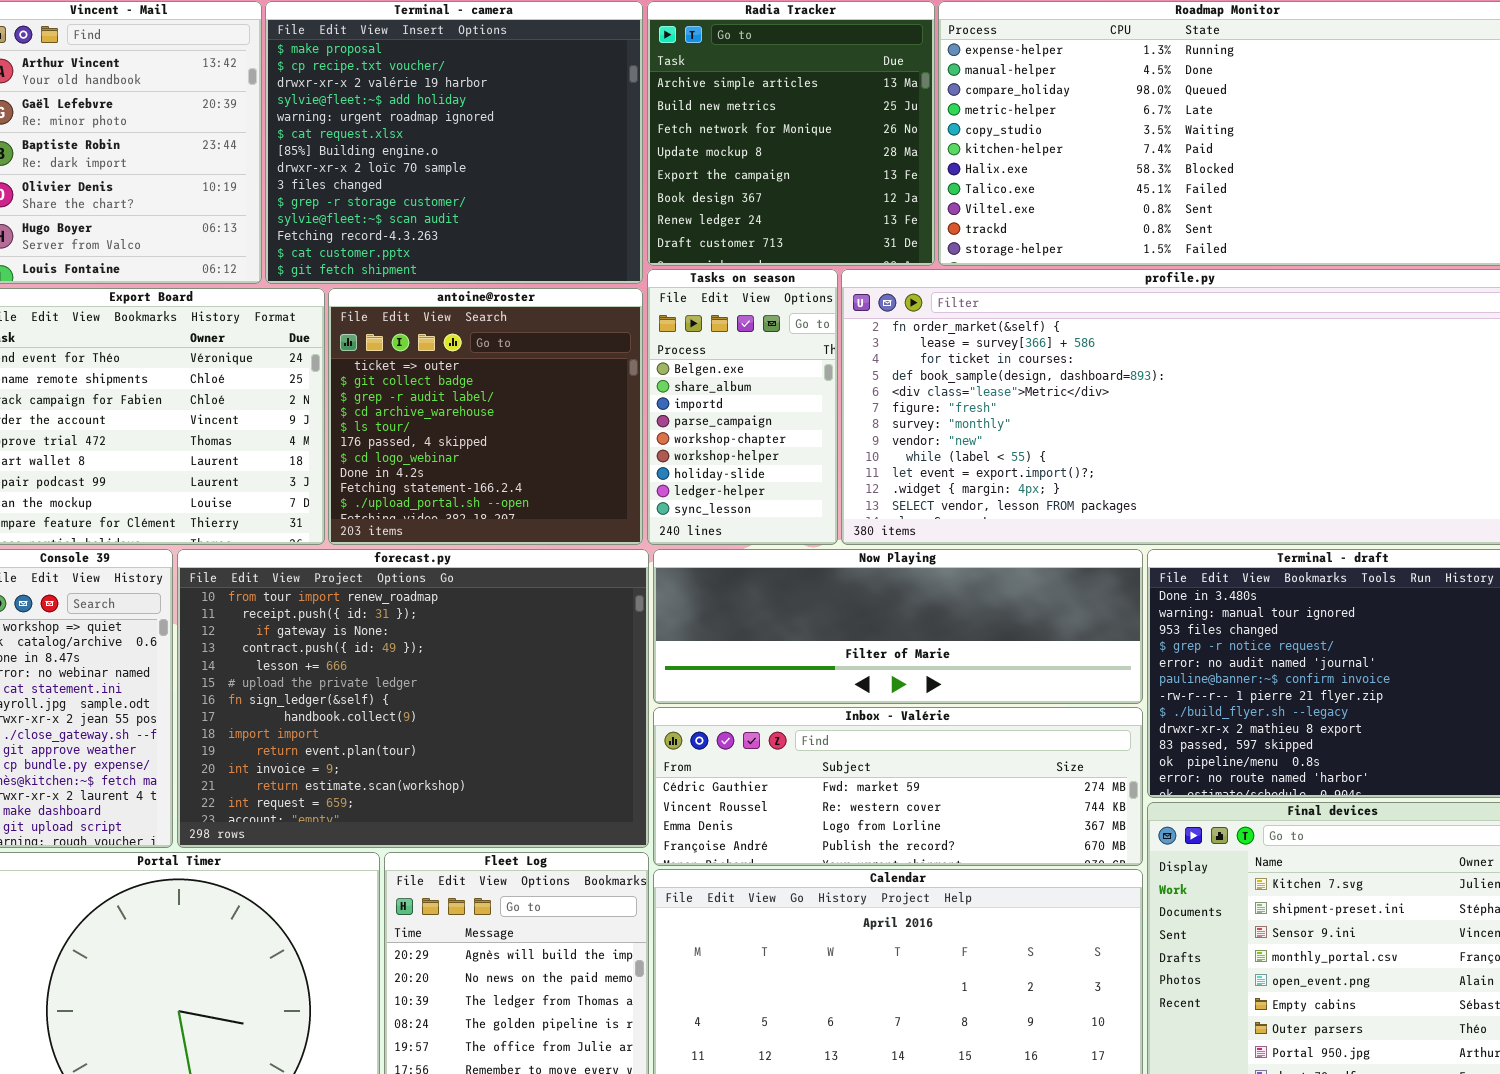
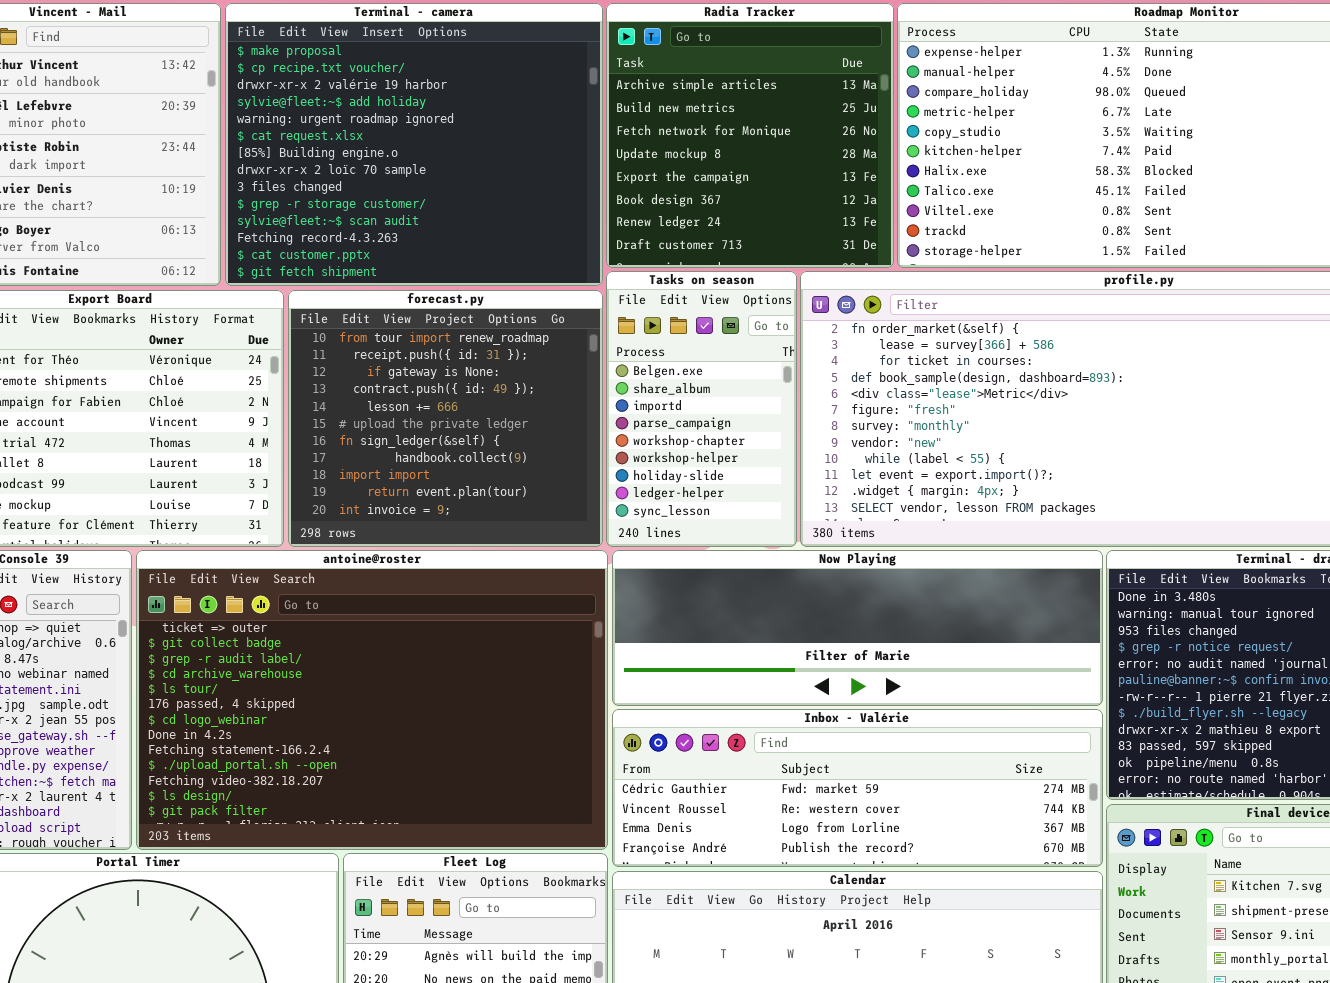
antoine@roster: [328,288,643,545] -> [136,550,608,850], moved, resized
forecast.py: [177,549,649,848] -> [288,290,603,547], moved, resized

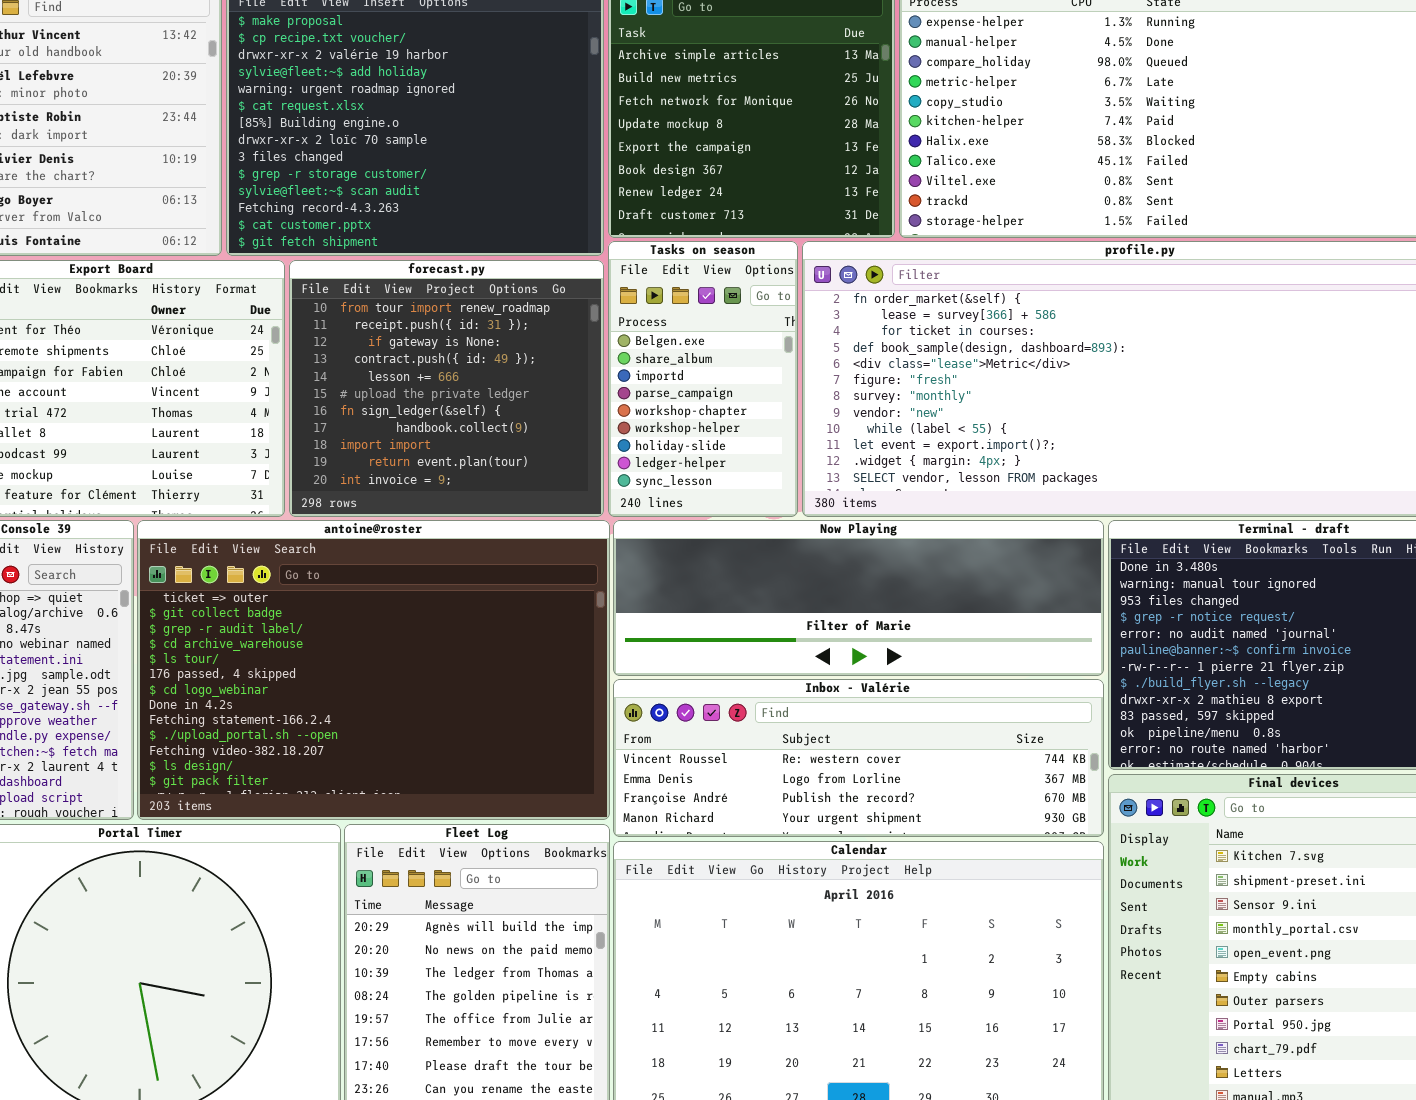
Inbox - Valérie: [612,709,1103,867] -> [613,679,1104,837], scrolled down 1 row

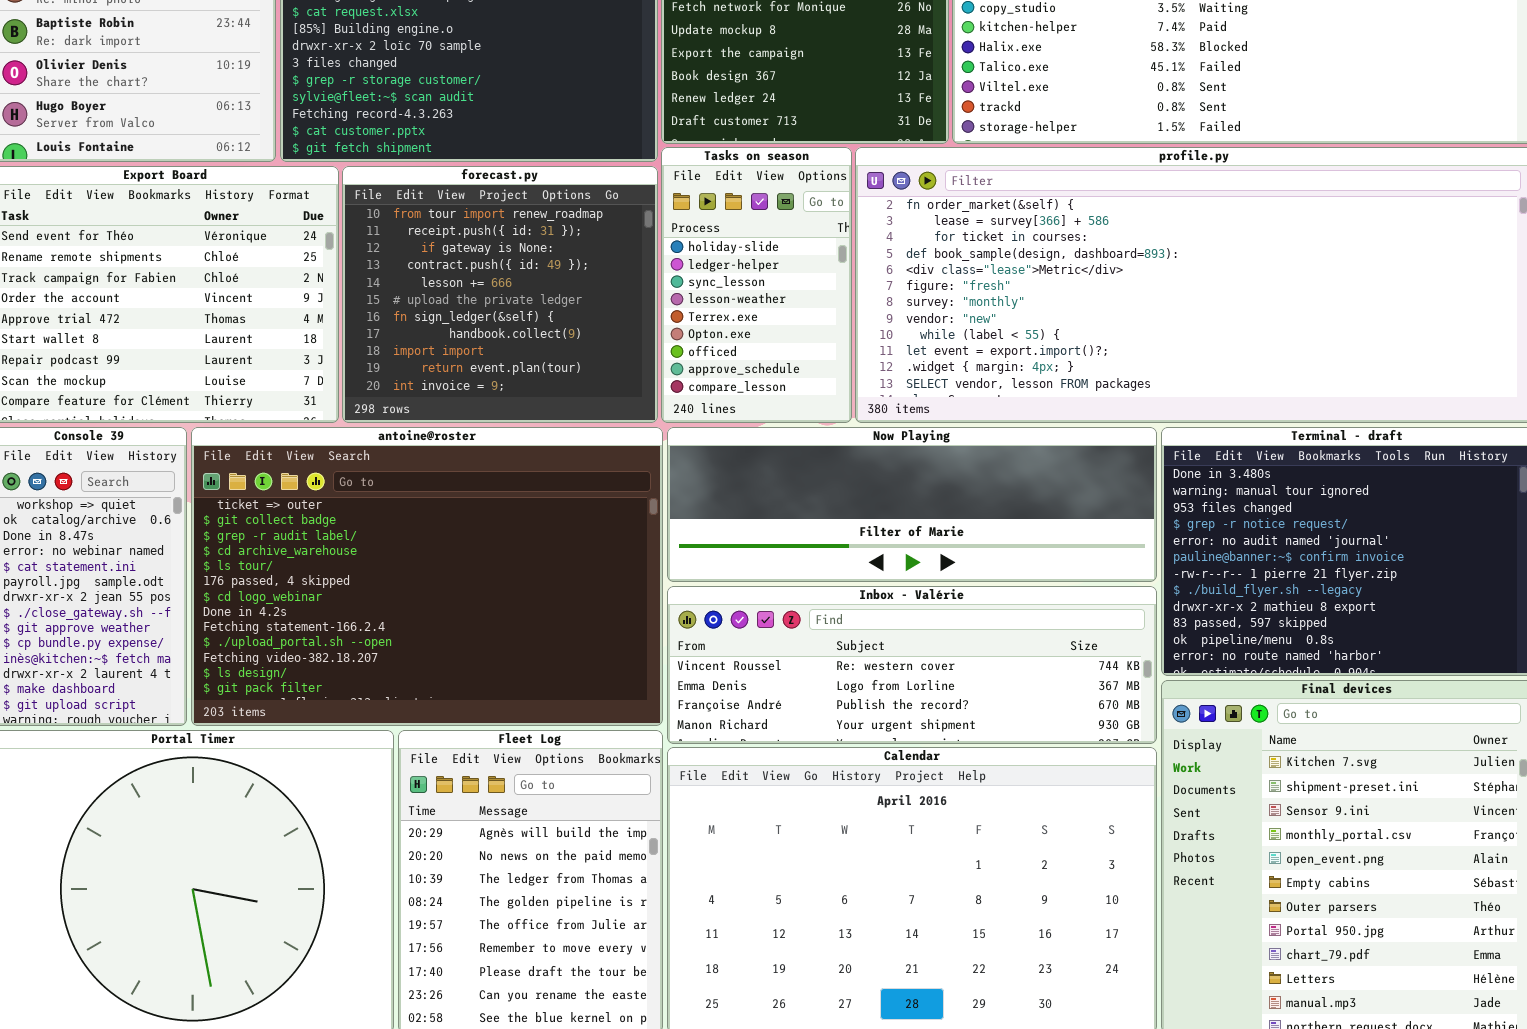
Tasks on season: [608,241,798,517] -> [661,147,852,423], scrolled down 6 rows

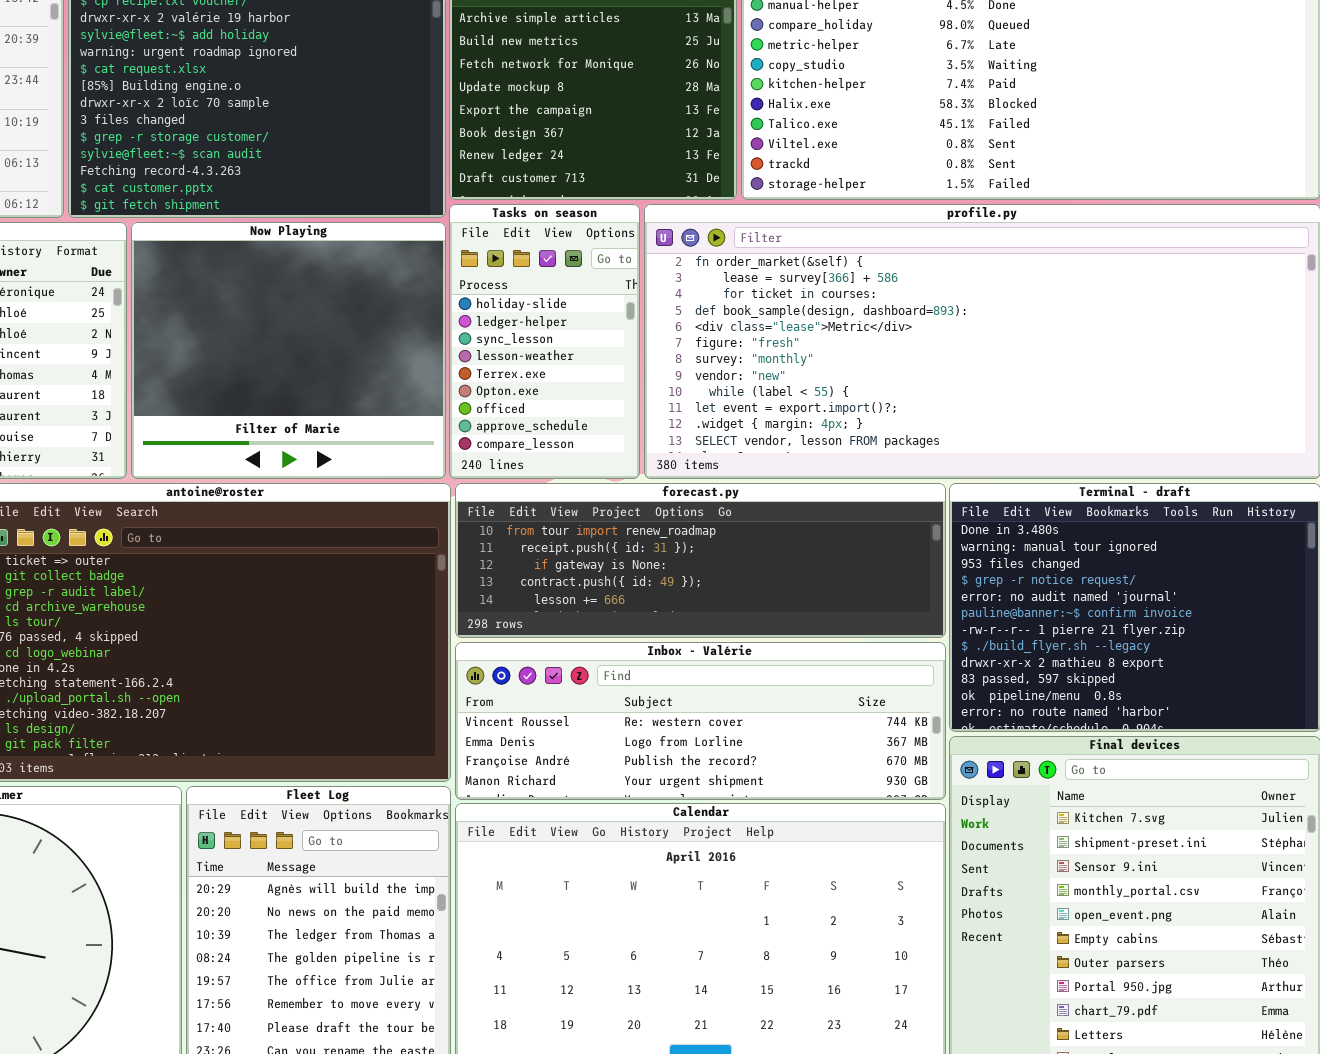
forecast.py: [342,166,658,423] -> [455,483,946,638], moved, resized
Now Playing: [667,427,1157,582] -> [131,222,446,479], moved, resized

